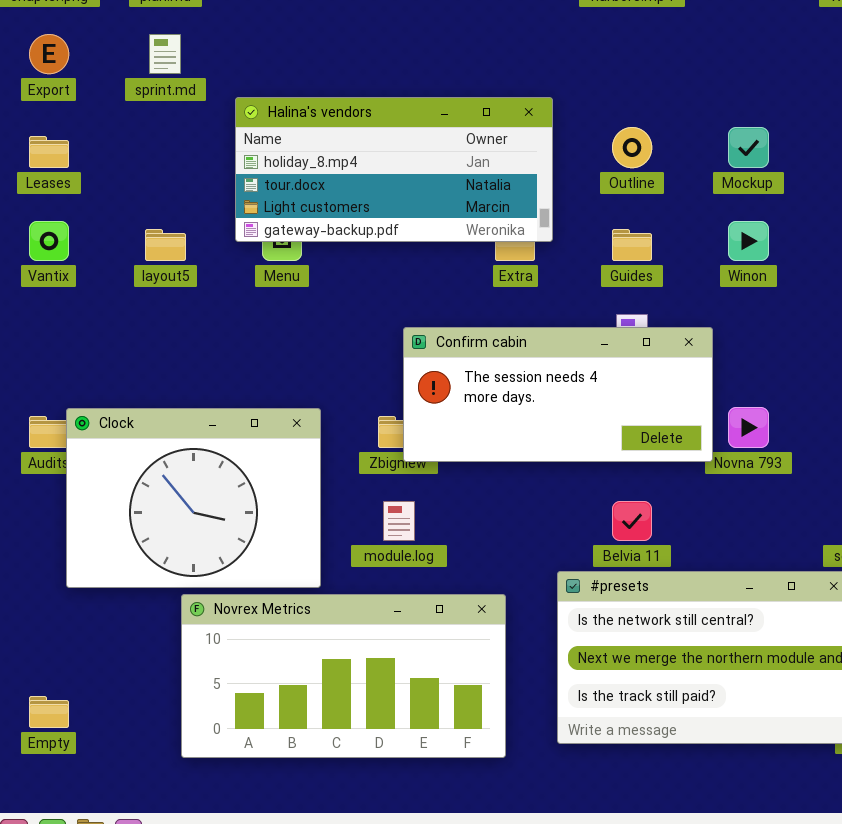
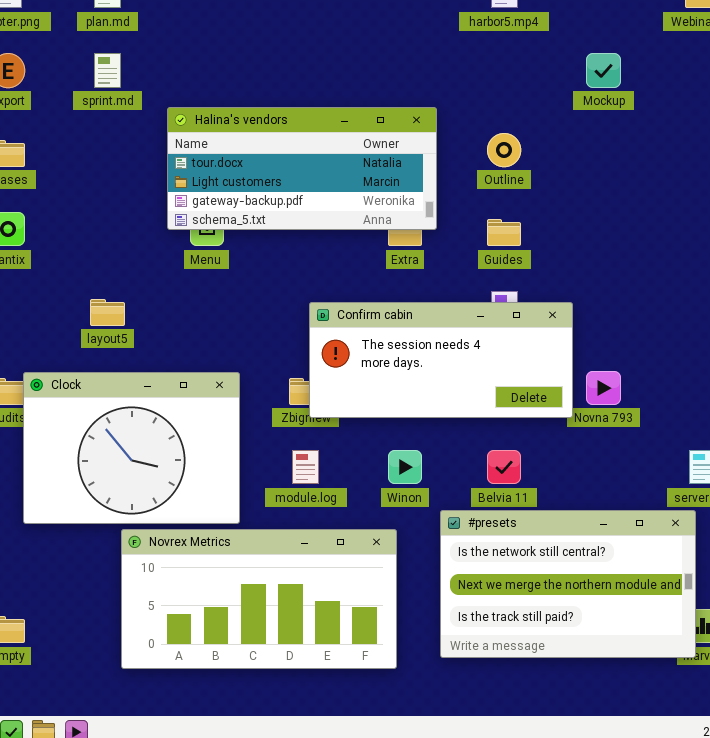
Halina's vendors: [235,97,553,242] -> [167,107,437,230], scrolled down 1 row
Mockup: [728,127,769,168] -> [586,53,621,88], moved
Winon: [728,221,769,261] -> [388,450,422,484], moved
layout5: [145,229,186,261] -> [90,299,125,326], moved

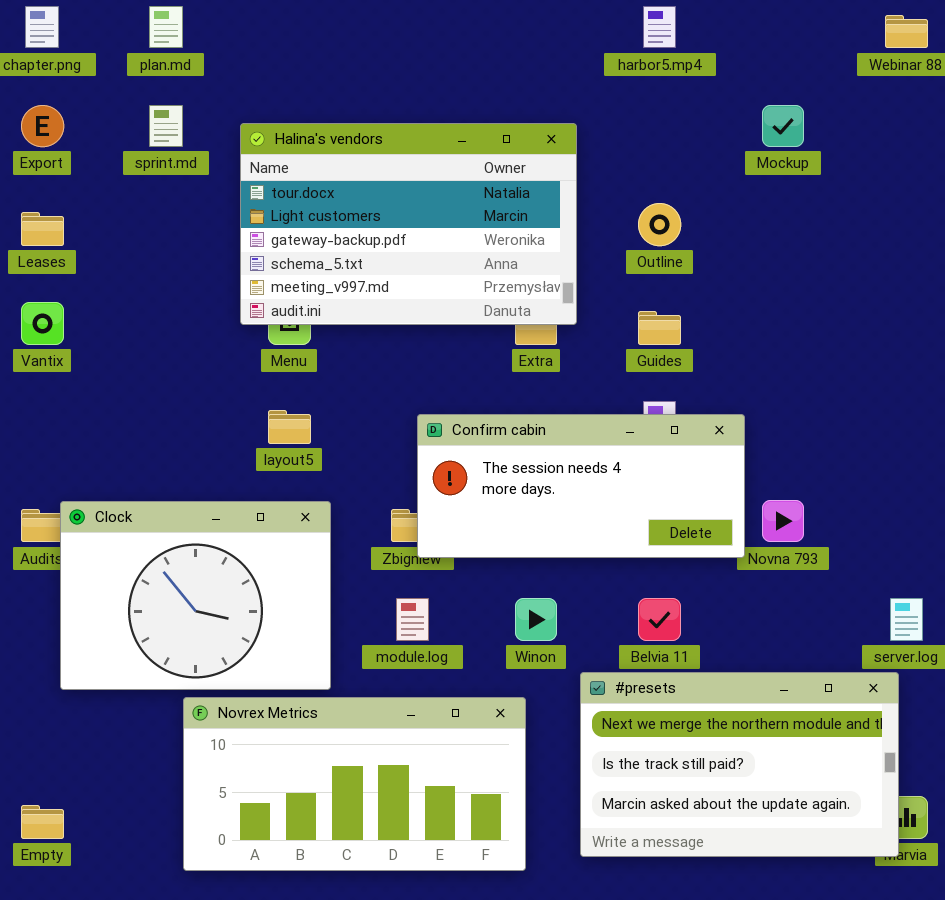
Halina's vendors: [167,107,437,230] -> [240,123,577,325], resized
layout5: [90,299,125,326] -> [268,410,311,444], moved
#presets: [440,510,696,658] -> [580,672,899,857], scrolled down 1 row

